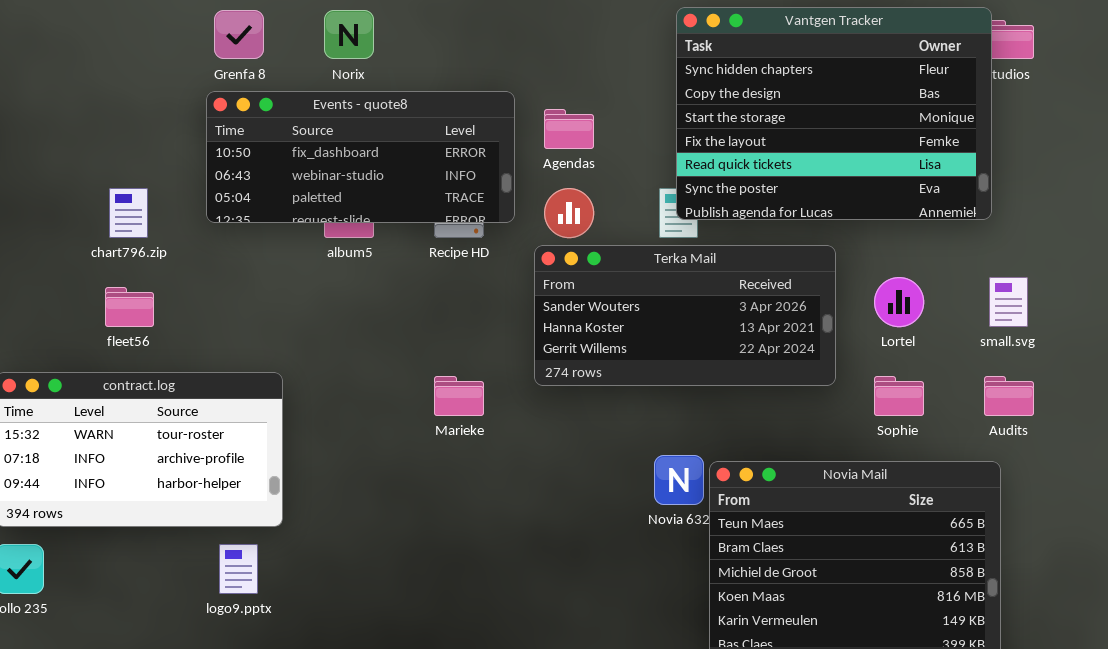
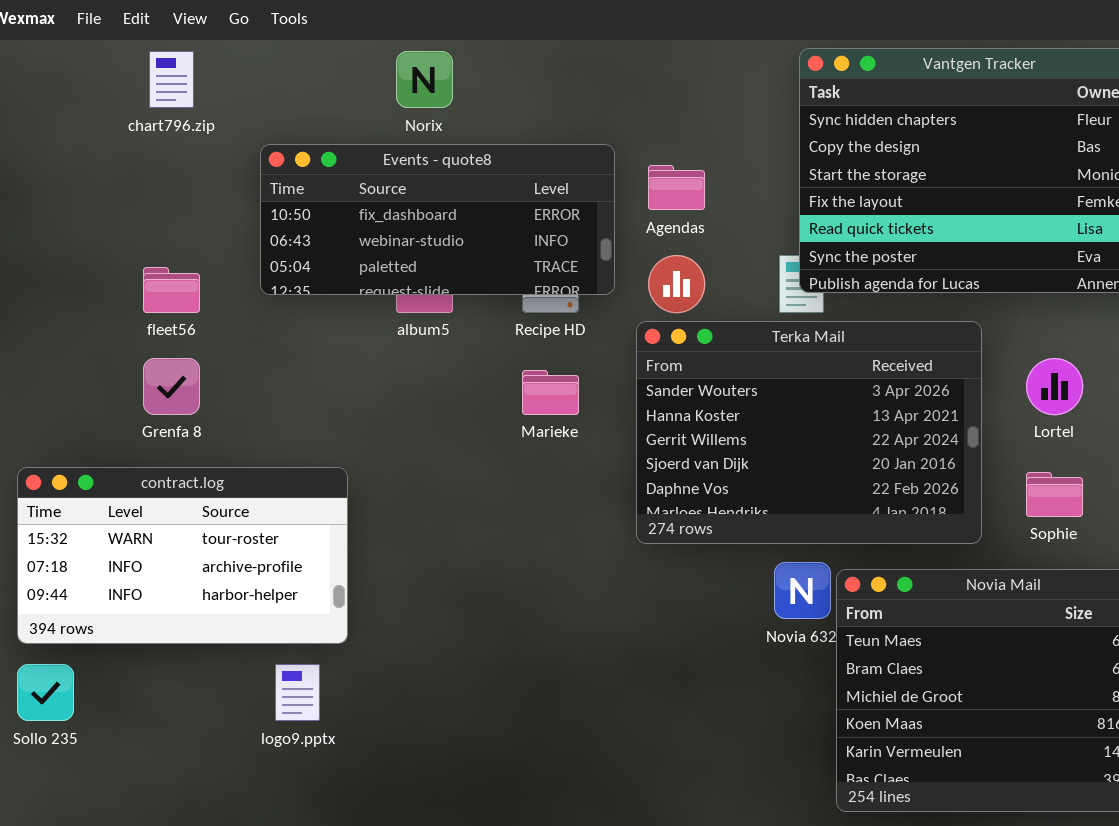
Grenfa 8: [214,10,264,59] -> [143,358,200,415], moved
chart796.zip: [109,188,148,238] -> [149,51,194,108], moved
Terka Mail: [534,245,836,386] -> [636,321,982,544], resized
fleet56: [105,287,154,327] -> [143,267,200,313], moved
Marieke: [434,376,484,416] -> [522,370,579,415], moved

